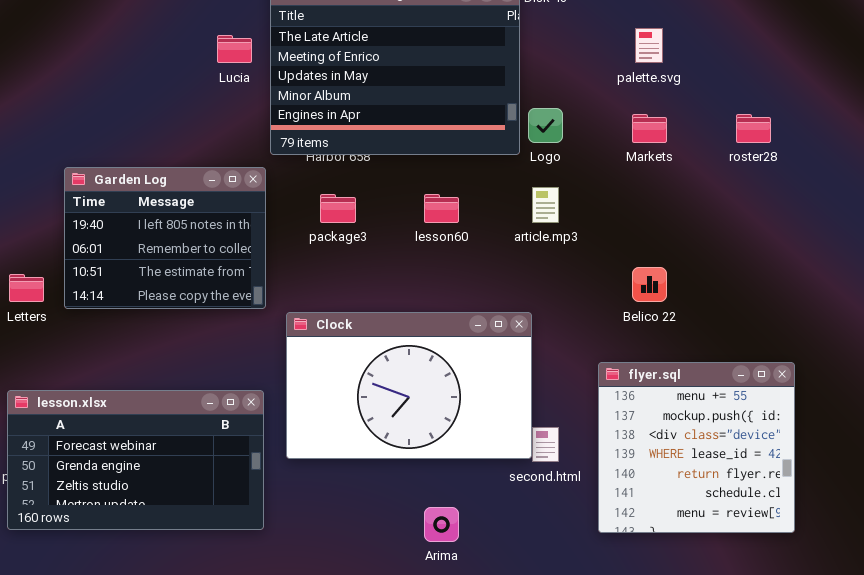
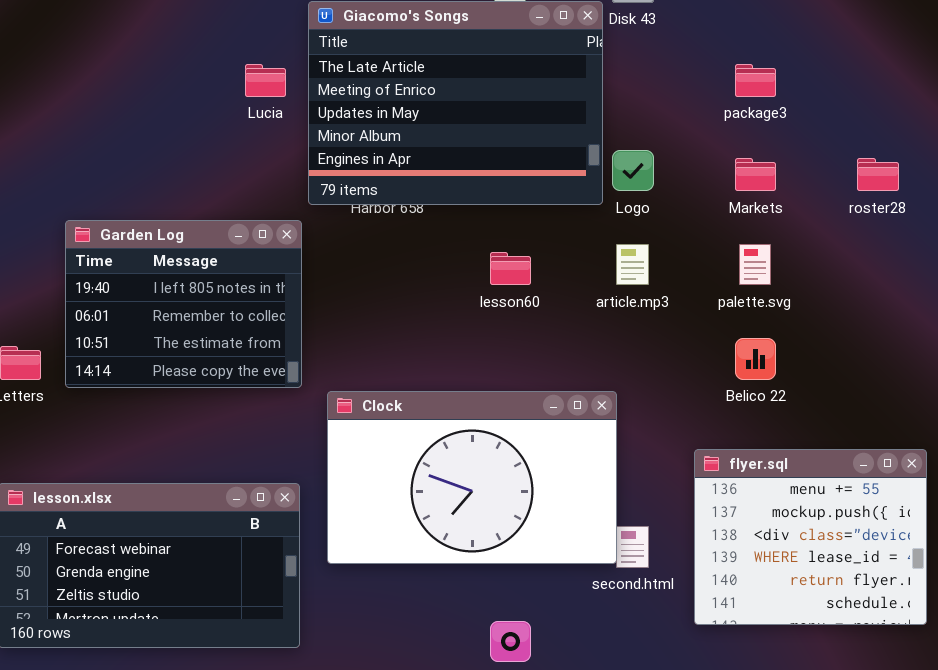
palette.svg: [635,28,663,63] -> [739,244,771,285], moved
package3: [320,194,356,223] -> [735,64,776,97], moved
flyer.sql: [598,362,795,533] -> [694,449,927,625], resized

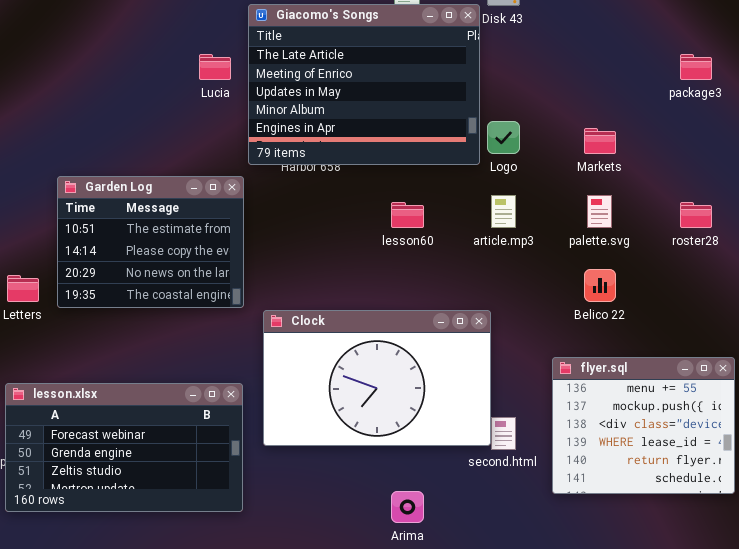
package3: [735,64,776,97] -> [680,54,712,80], moved
roster28: [857,158,899,191] -> [680,202,712,228], moved
Garden Log: [65,220,302,388] -> [57,176,244,308], scrolled down 2 rows

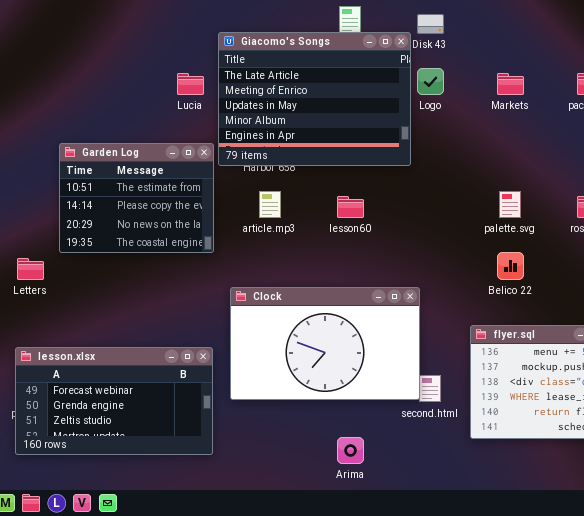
Logo: [487,121,520,154] -> [417,68,444,95], moved
Markets: [584,128,616,154] -> [497,73,524,95], moved
Garden Log: [57,176,244,308] -> [59,143,214,253], moved
article.mp3: [491,195,516,228] -> [259,191,281,218], moved

